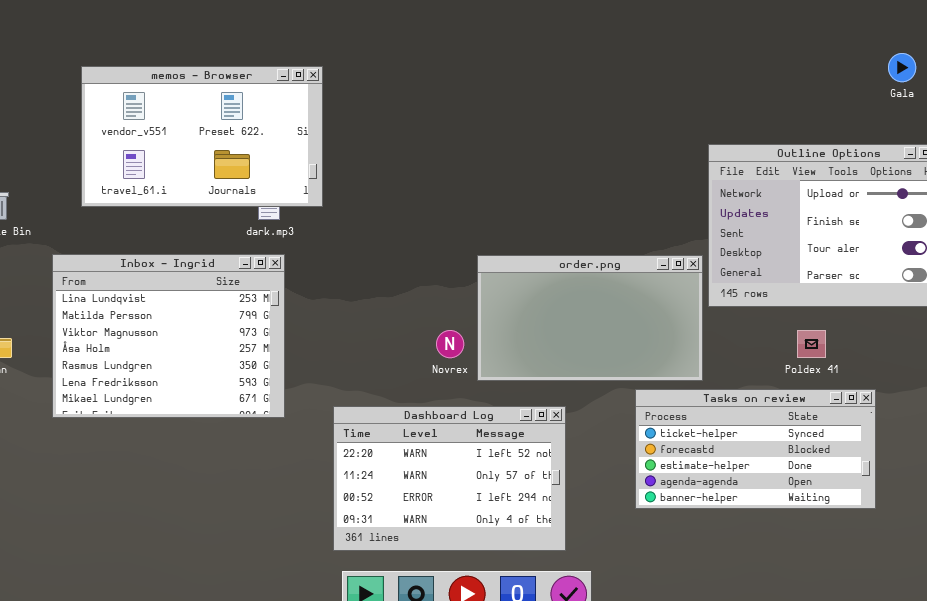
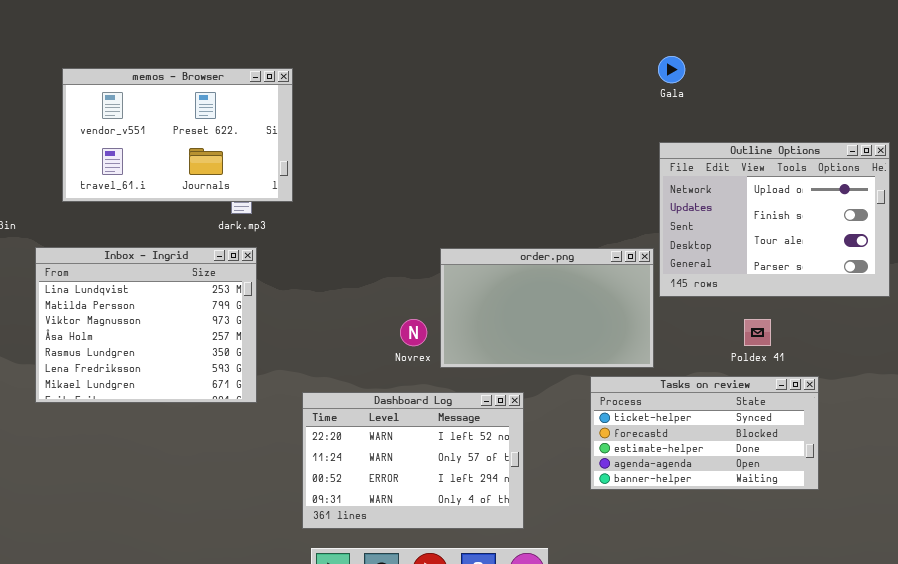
Gala: [888,53,916,82] -> [658,56,685,83], moved

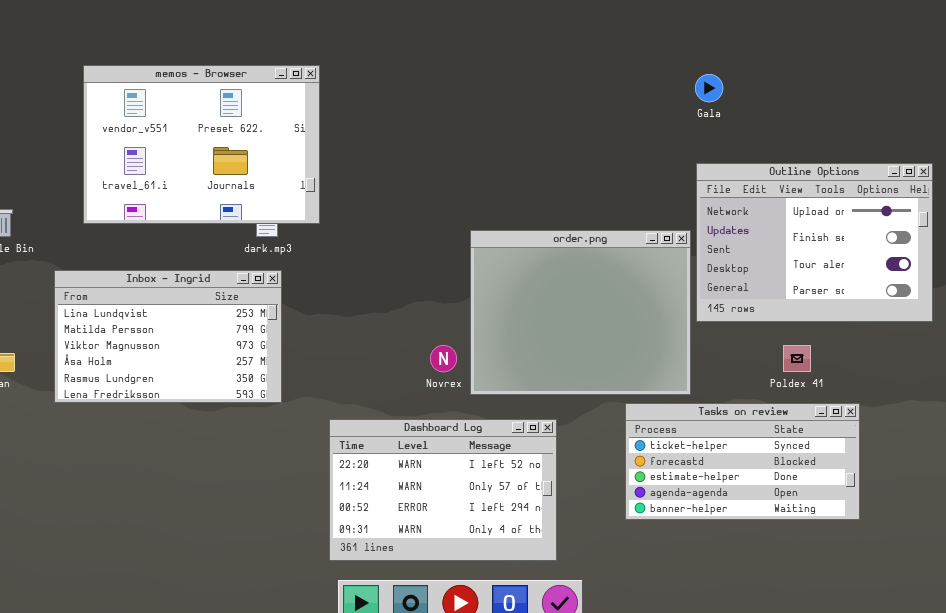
memos - Browser: [62,68,293,202] -> [83,65,320,224], resized
Inbox - Ingrid: [35,247,257,403] -> [54,270,282,403], resized
order.png: [440,248,654,368] -> [470,230,691,395], resized

